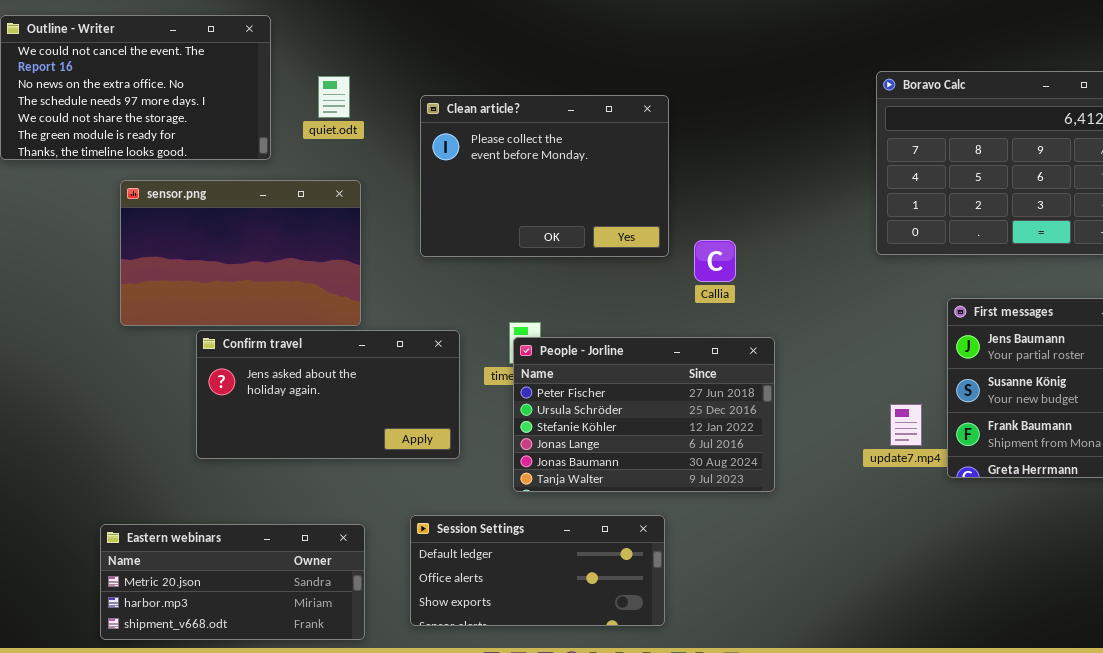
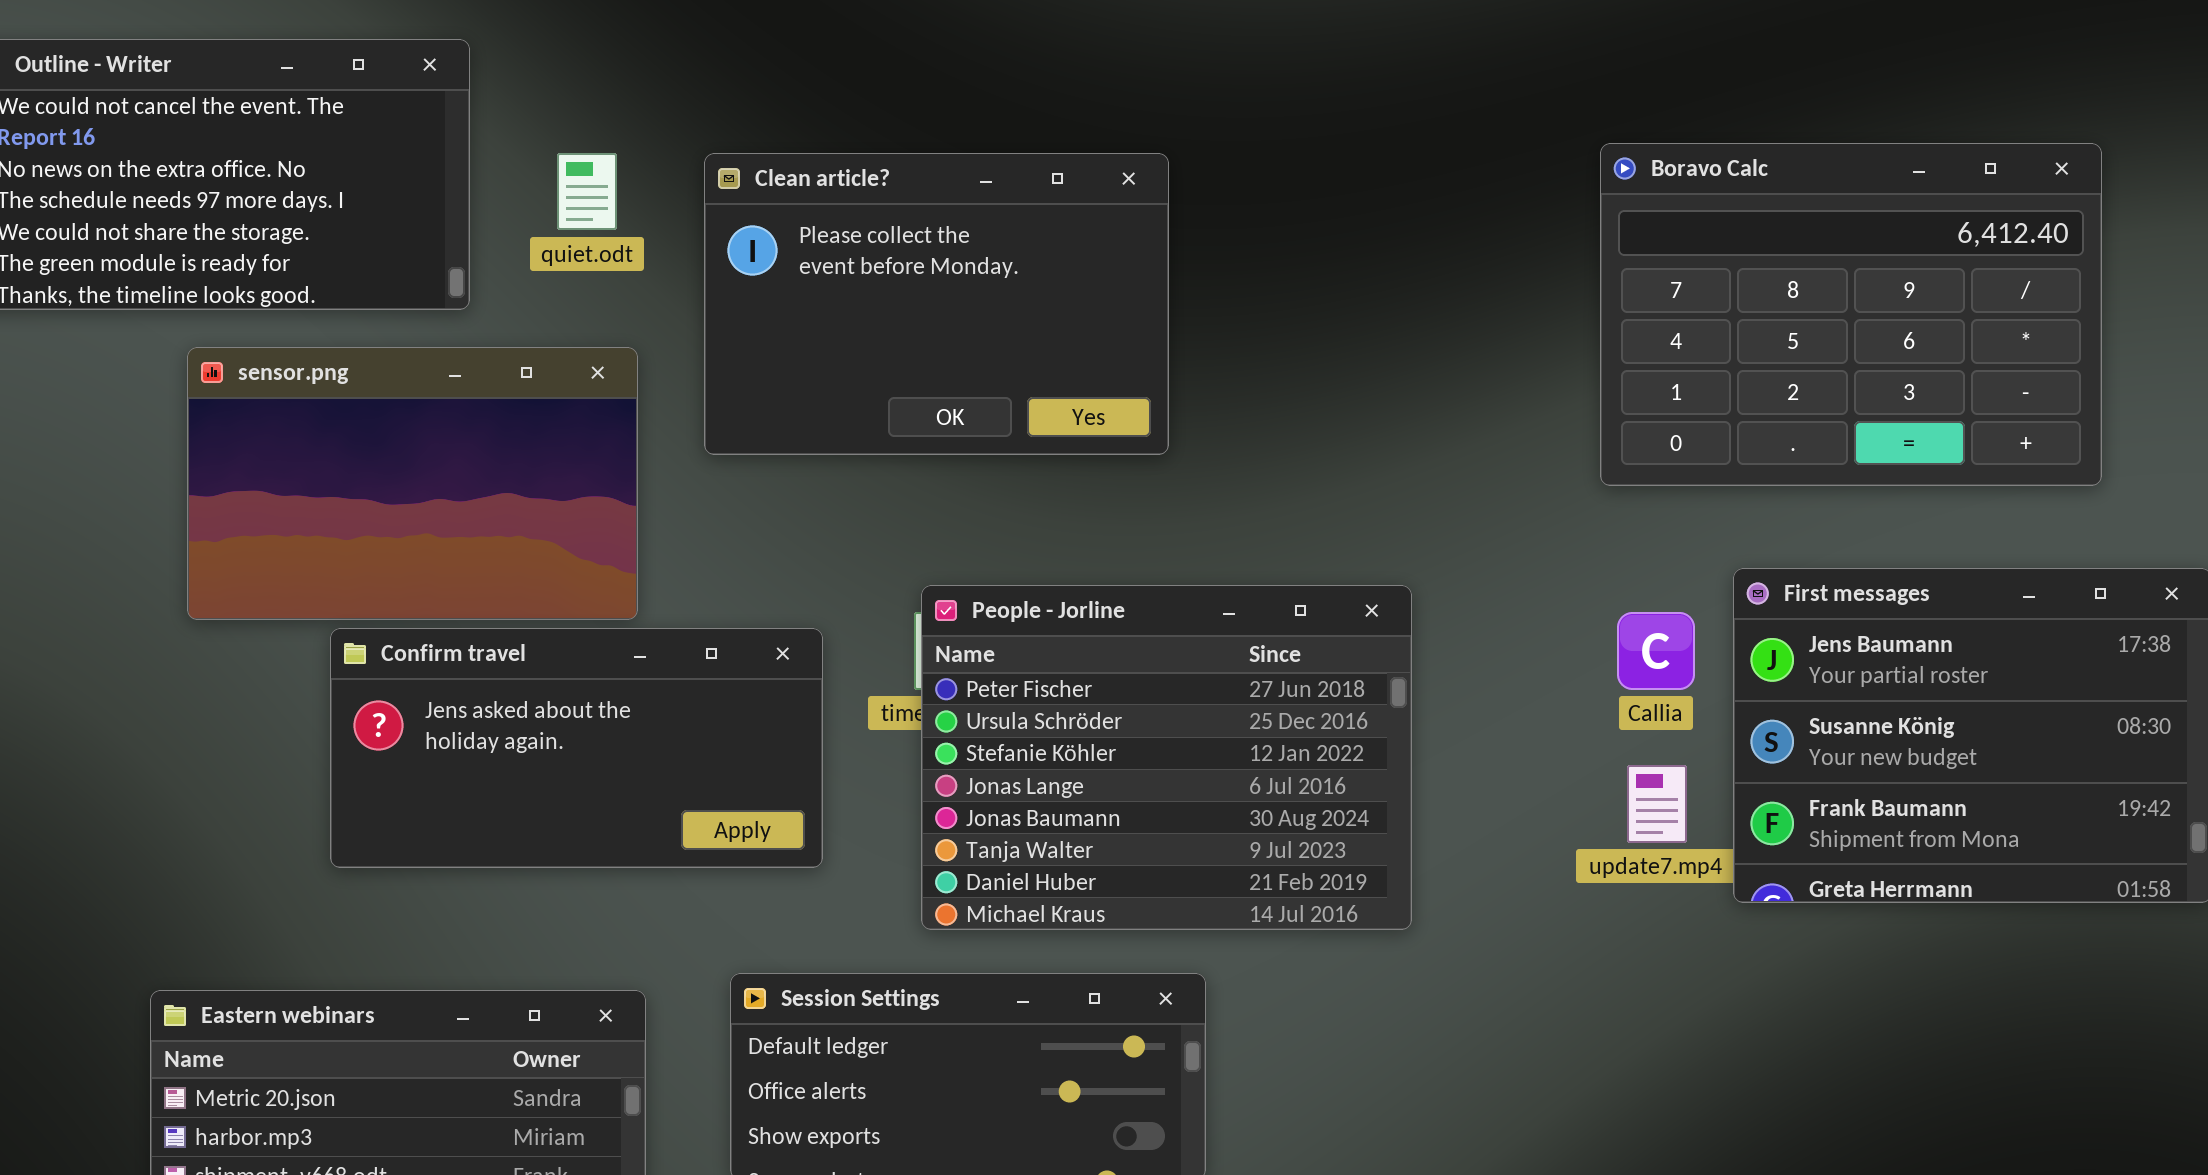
Clean article?: [420,95,669,257] -> [704,153,1169,455], moved
Callia: [694,240,736,282] -> [1617,612,1695,690], moved
People - Jorline: [513,337,775,492] -> [921,585,1412,930], resized

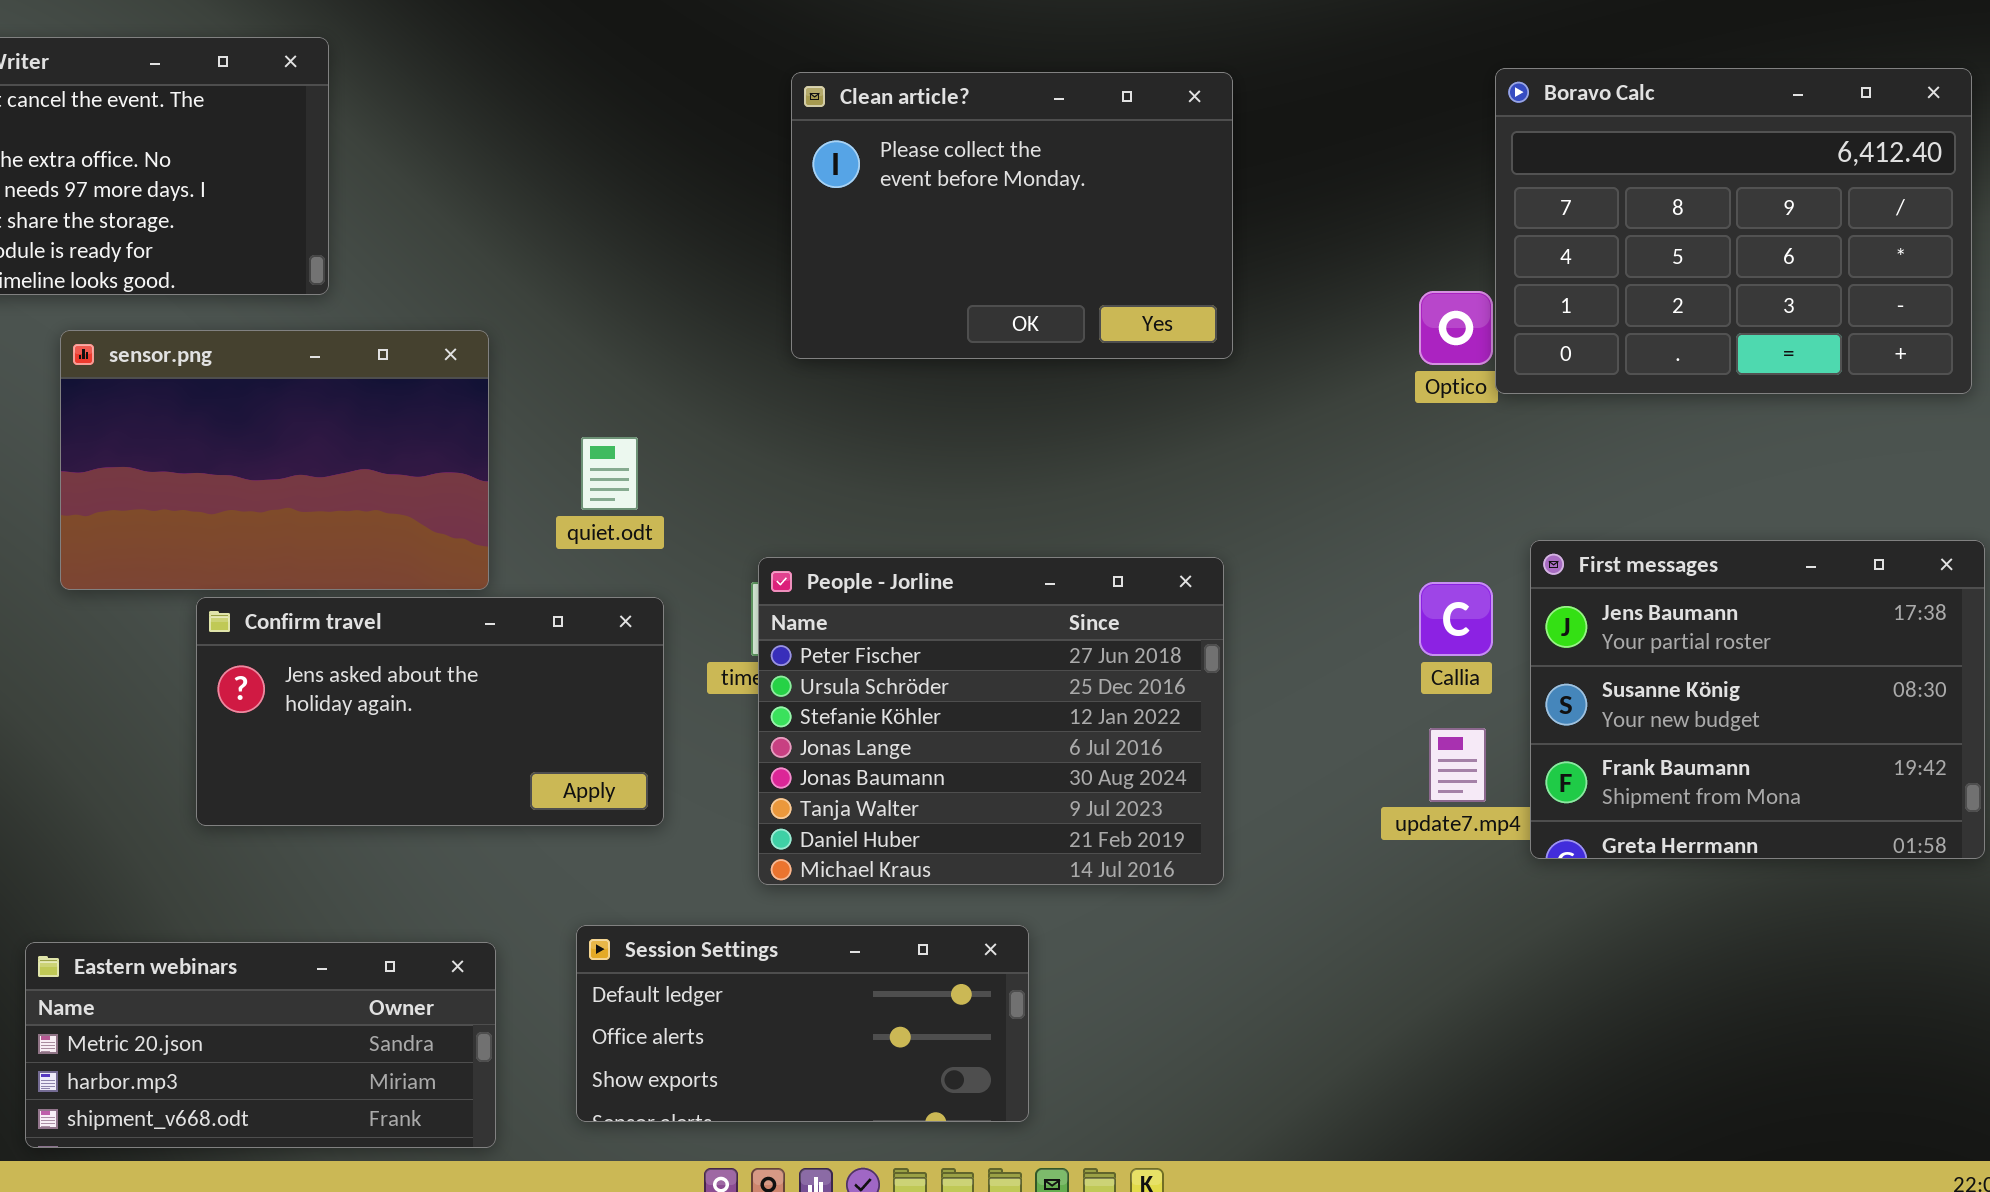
Boravo Calc: [1600,143,2102,486] -> [1495,68,1972,394], moved
quiet.odt: [557,153,617,230] -> [581,437,638,510], moved
Clean article?: [704,153,1169,455] -> [791,72,1233,359], moved

